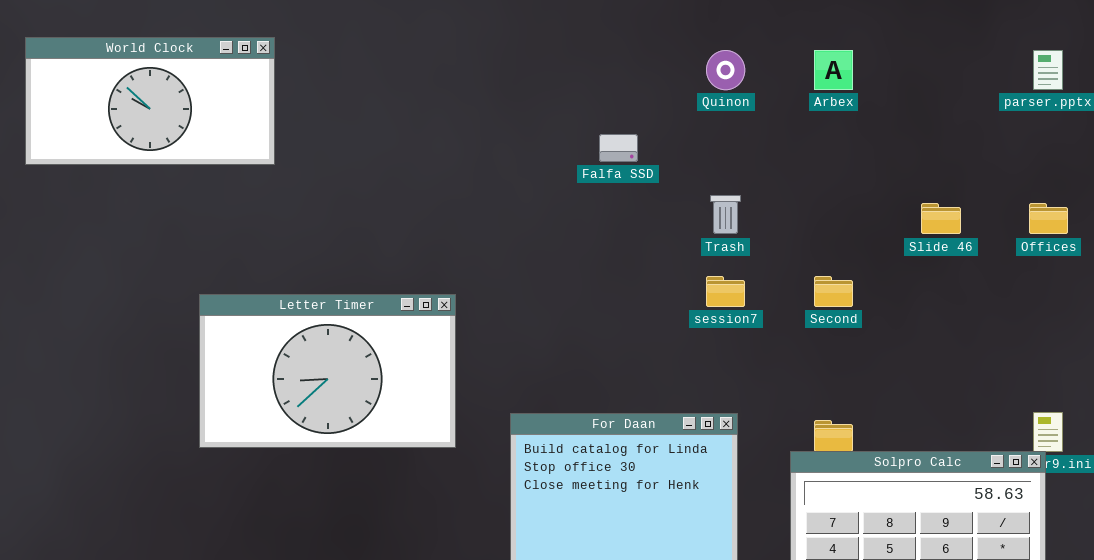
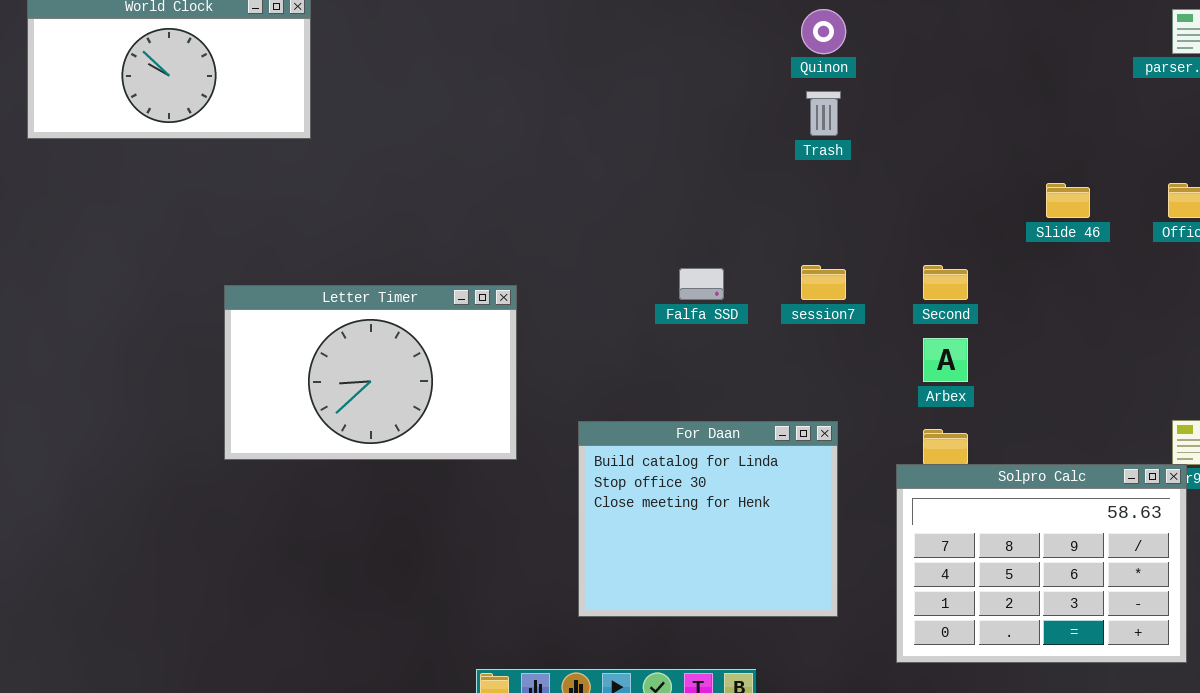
Arbex: [814,50,853,90] -> [923,338,968,382], moved
Falfa SSD: [599,134,638,162] -> [679,268,724,300], moved
Trash: [710,195,741,234] -> [806,91,841,136], moved

